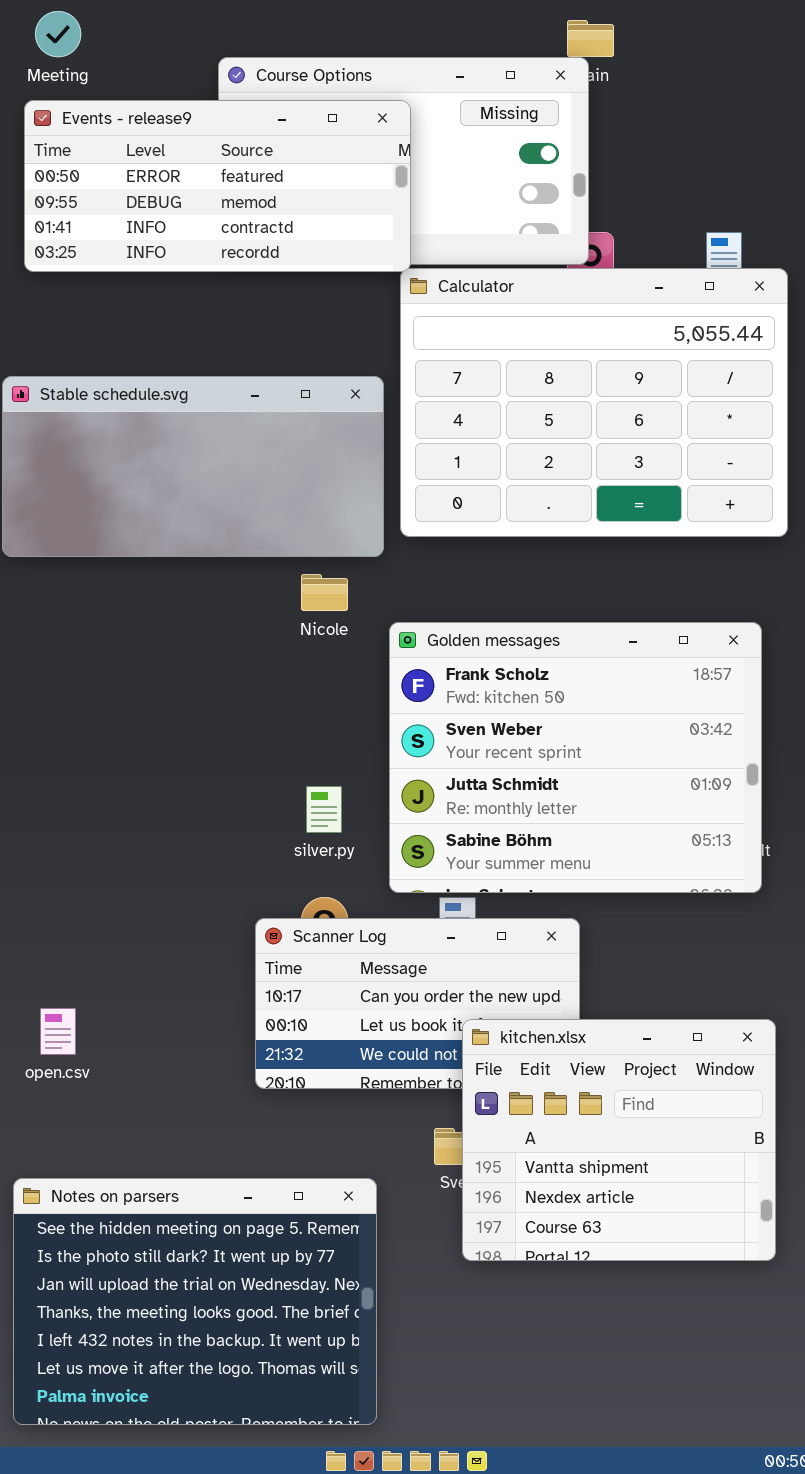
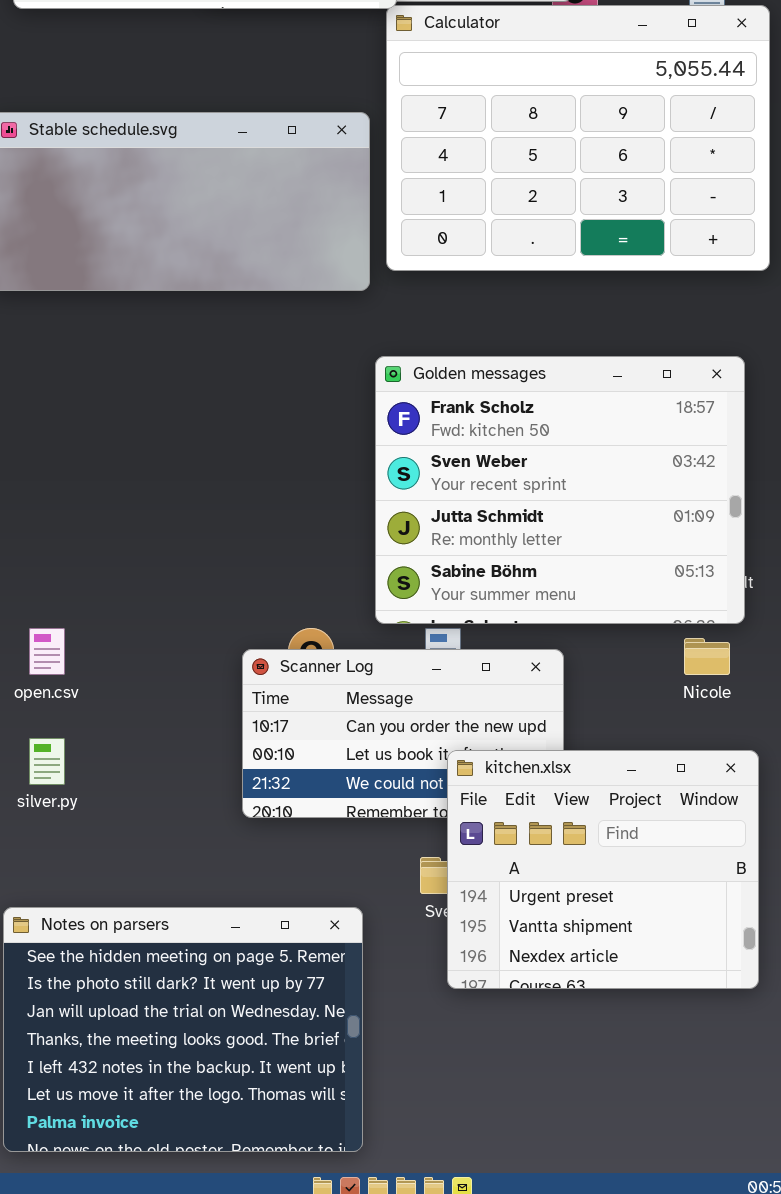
Nicole: [301,574,348,611] -> [684,638,730,675], moved
silver.py: [306,786,342,833] -> [29,738,65,785], moved
open.csv: [40,1008,76,1055] -> [29,628,65,675], moved
kitchen.xlsx: [462,1019,776,1261] -> [447,750,759,989], scrolled up 1 row

